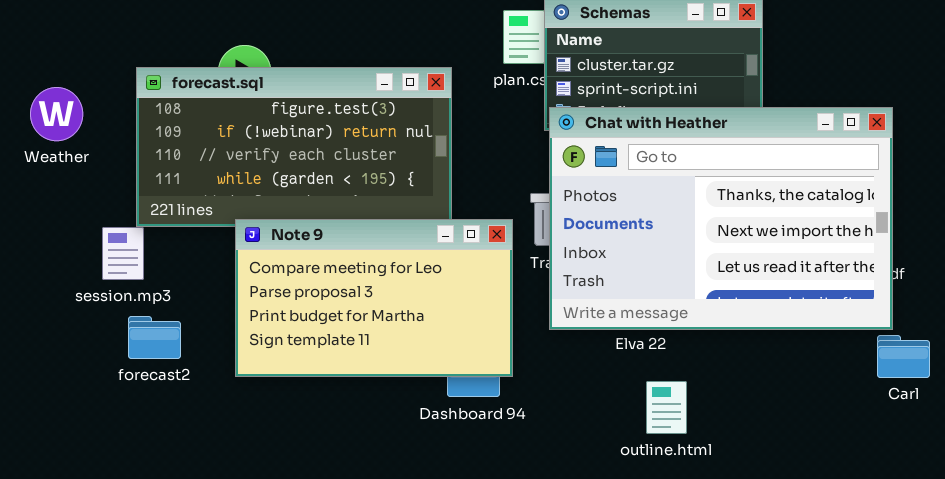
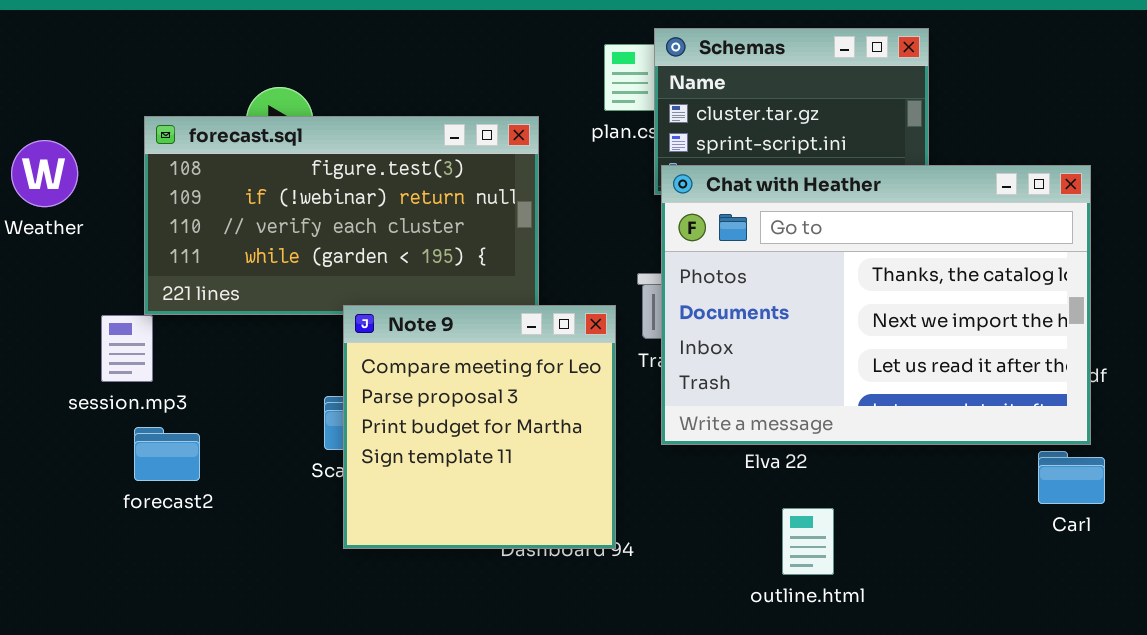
Note 9: [235,219,513,377] -> [343,305,616,549], resized
Carl: [877,335,930,378] -> [1038,451,1105,504], moved

